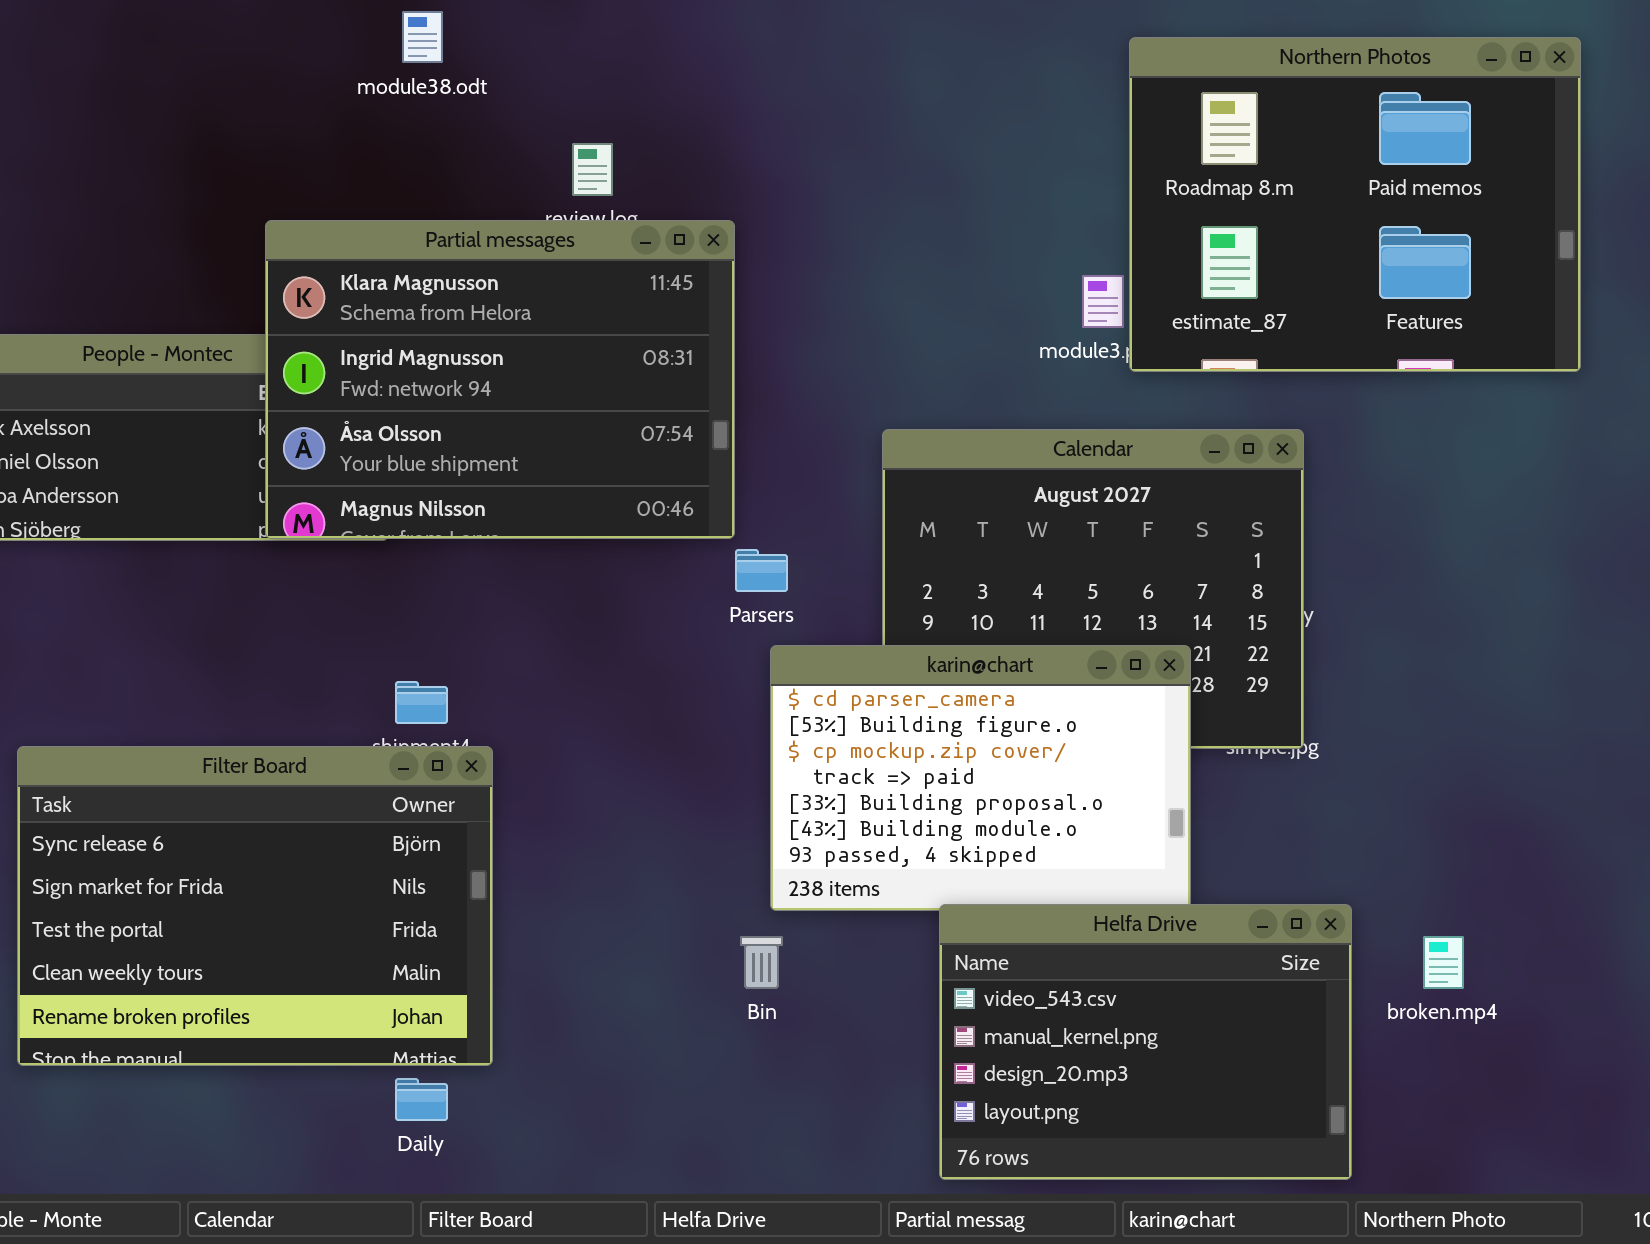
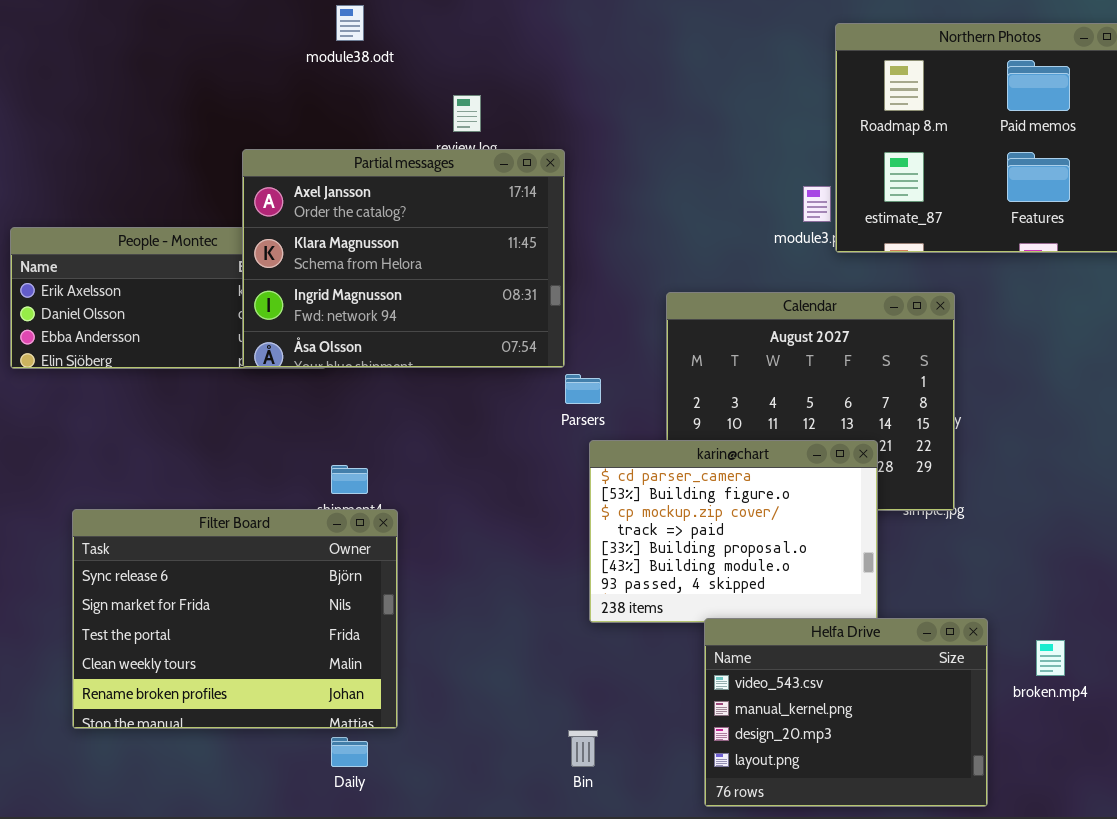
Partial messages: [265,220,735,539] -> [242,149,565,368], scrolled up 1 row
Bin: [740,936,783,989] -> [568,730,598,767], moved

